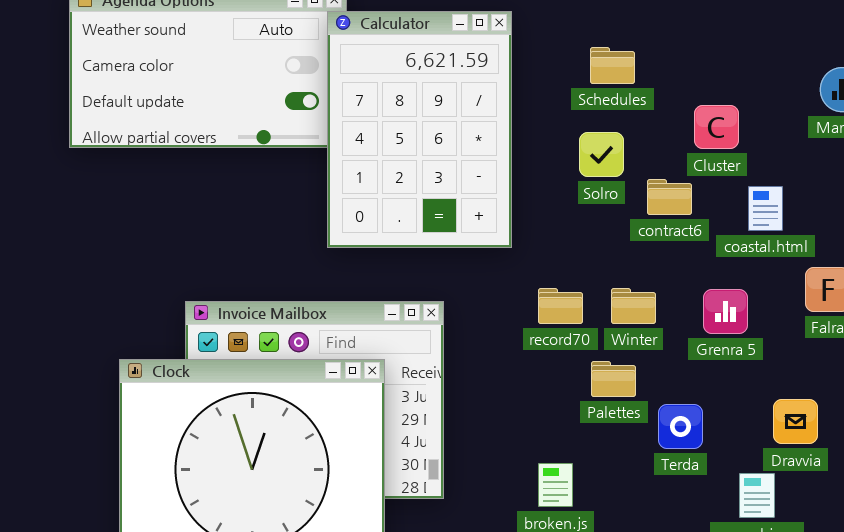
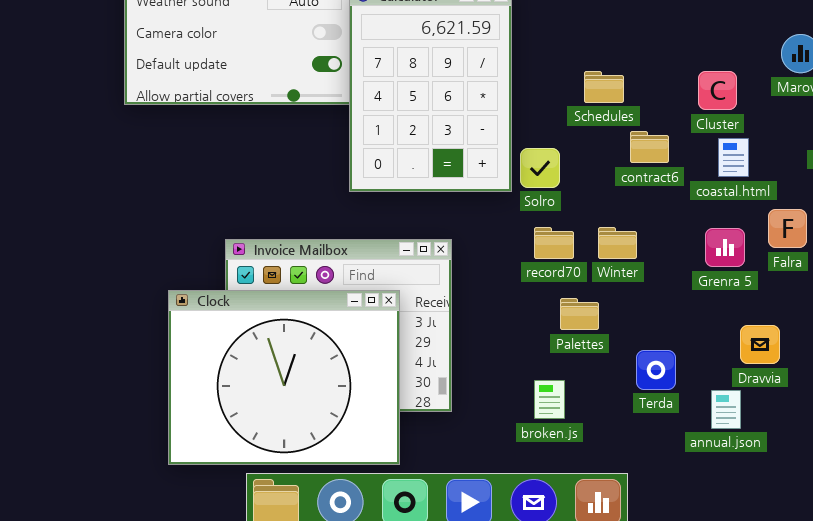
Schedules: [590,47,635,84] -> [584,71,624,103], moved
Cluster: [694,105,739,149] -> [698,71,737,110], moved
Solro: [579,132,624,177] -> [520,148,560,188], moved
Grenra 5: [703,289,748,334] -> [705,228,745,267], moved
Palettes: [591,361,636,397] -> [560,298,599,330], moved
Terda: [658,404,703,449] -> [636,350,676,390], moved

